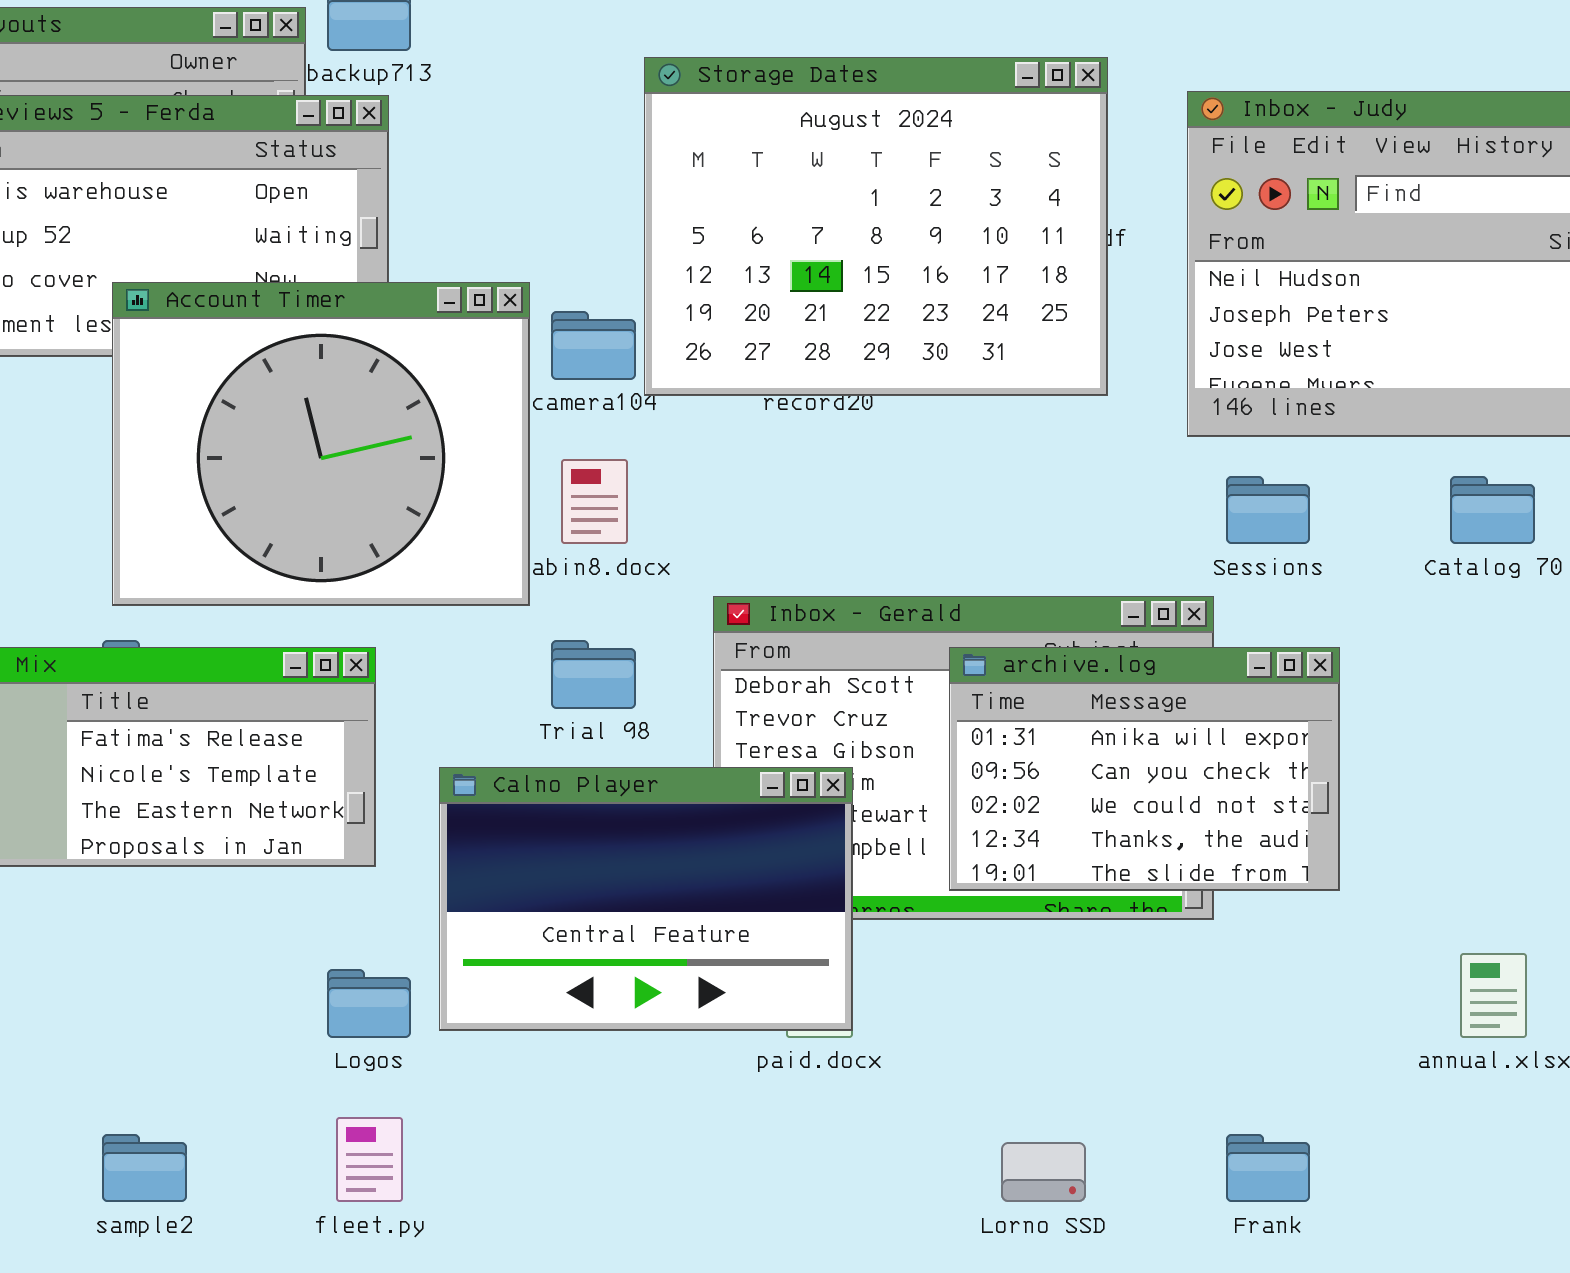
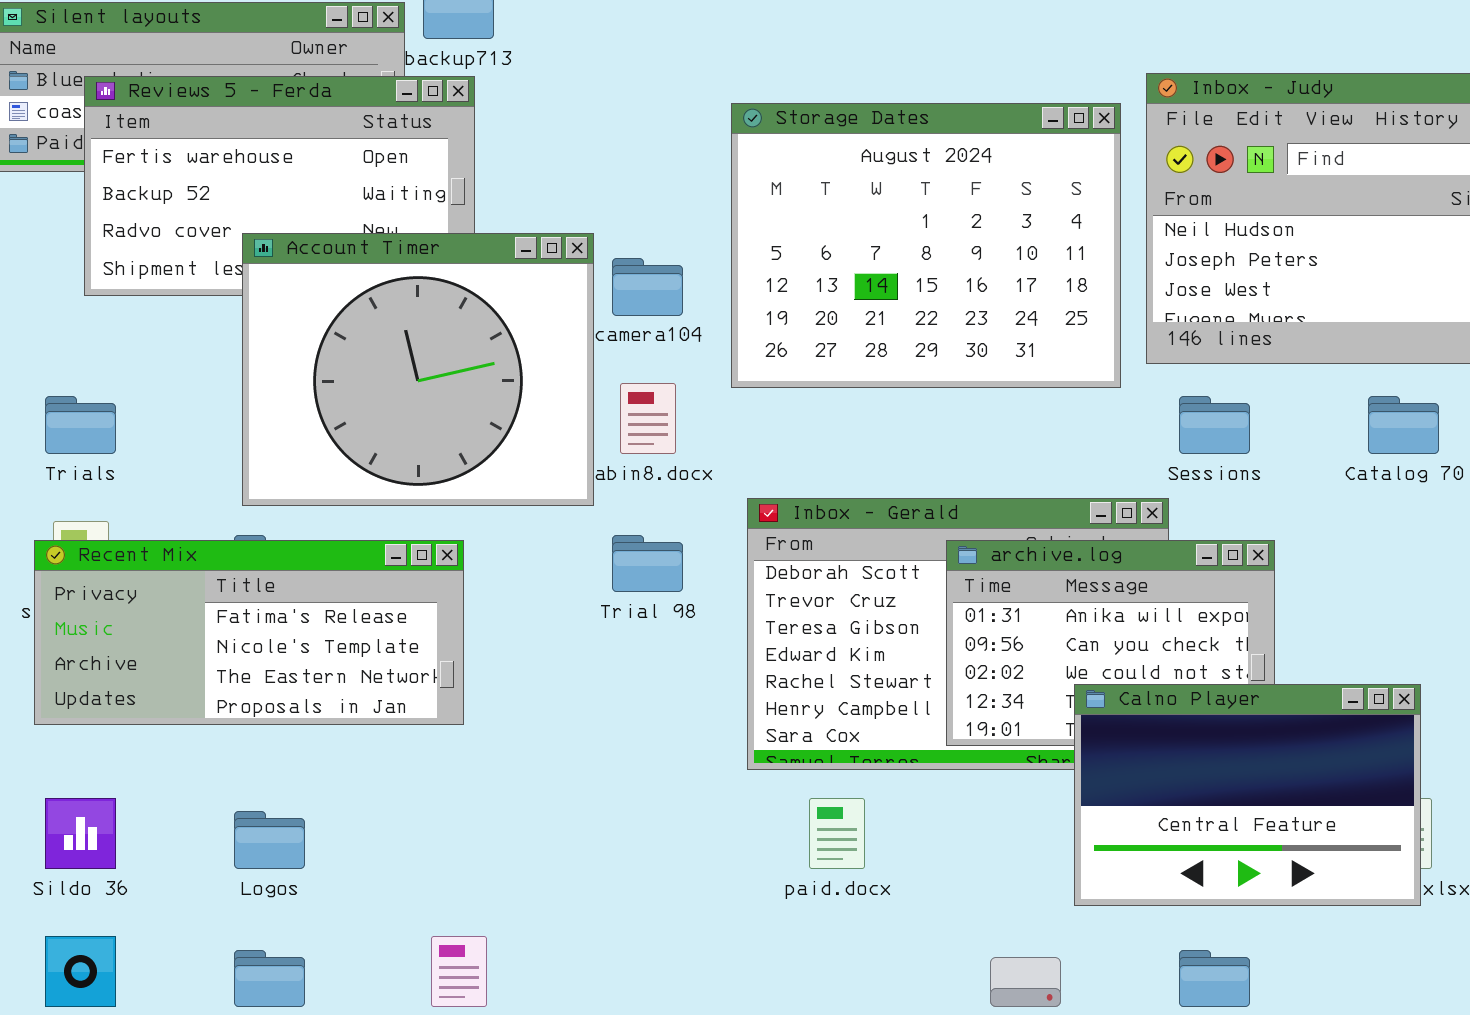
Storage Dates: [644,57,1108,396] -> [731,103,1121,388], moved
Calno Player: [439,767,853,1031] -> [1074,684,1421,906], moved
Logos: [327,969,411,1038] -> [234,811,305,869], moved

